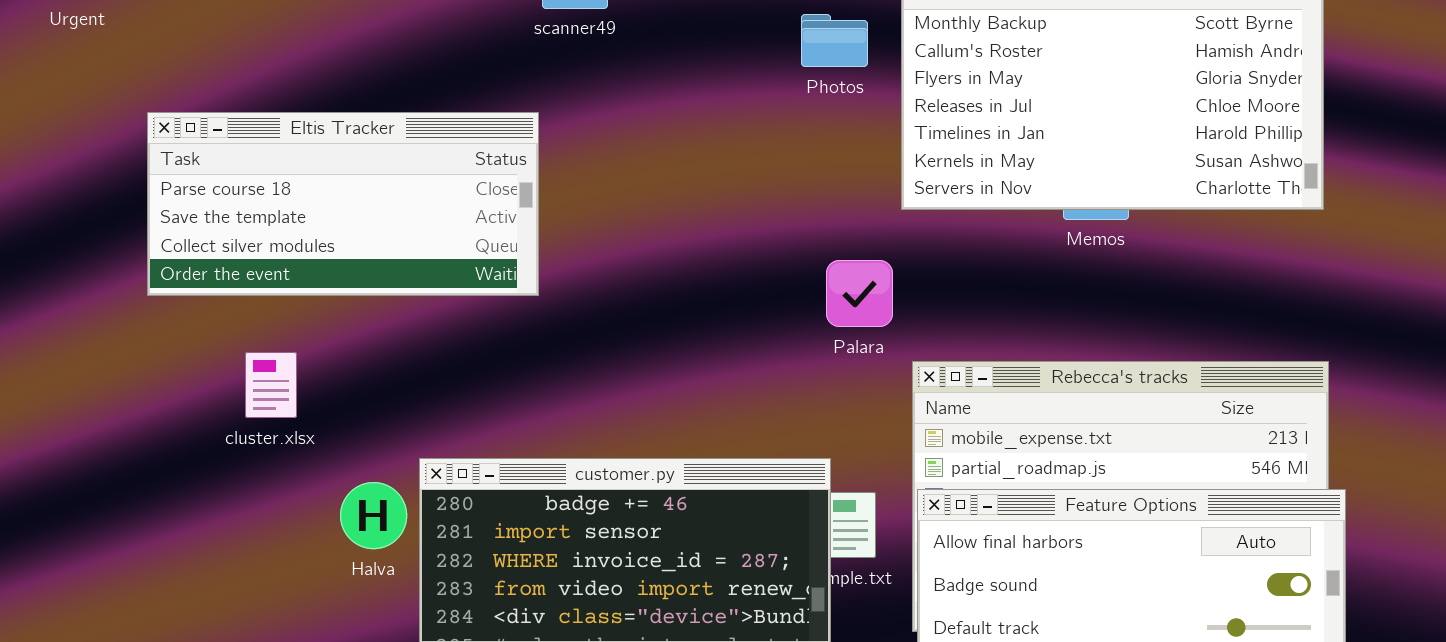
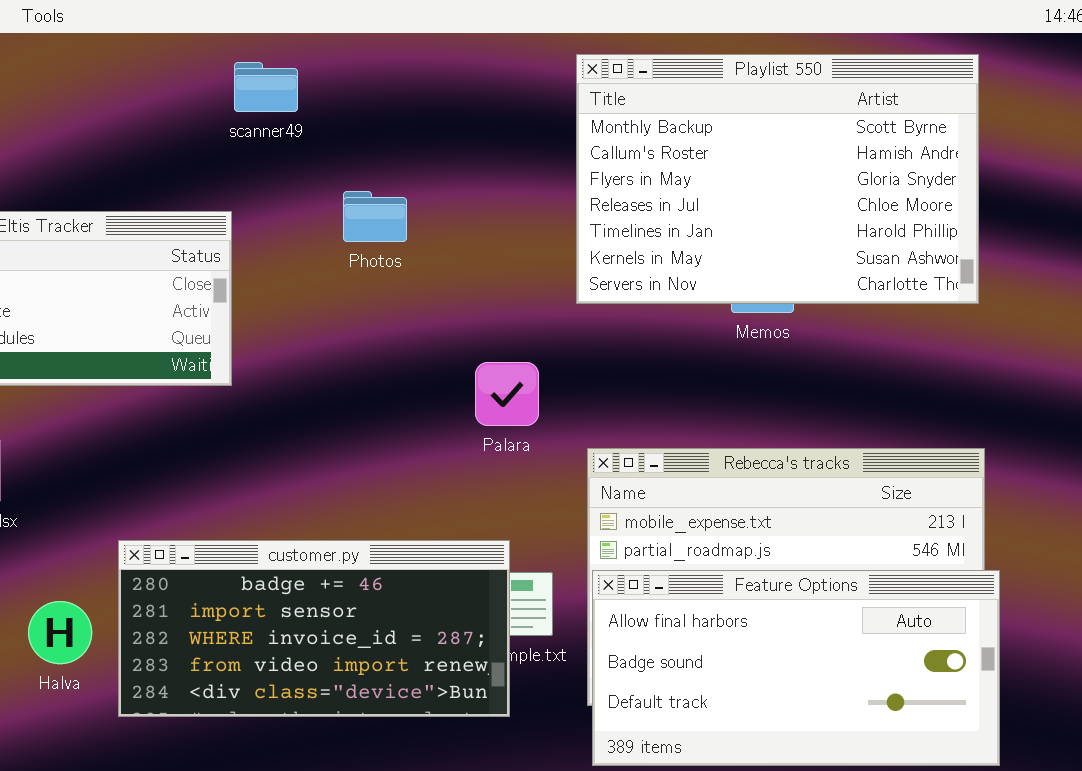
Photos: [801,14,868,67] -> [343,191,407,242], moved
Palara: [826,260,893,327] -> [475,362,539,426], moved
Halva: [340,482,407,549] -> [28,601,92,664], moved

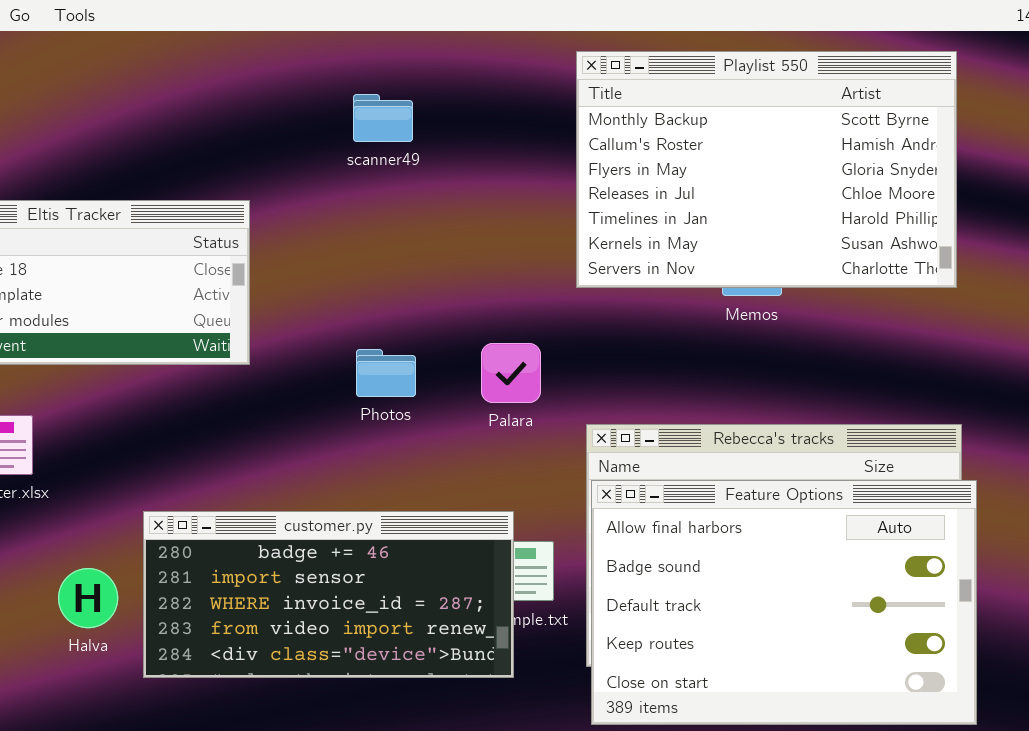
scanner49: [234,62,298,112] -> [353,94,413,142], moved
Photos: [343,191,407,242] -> [356,349,416,397], moved
Feature Options: [592,570,1000,766] -> [591,480,977,725], resized

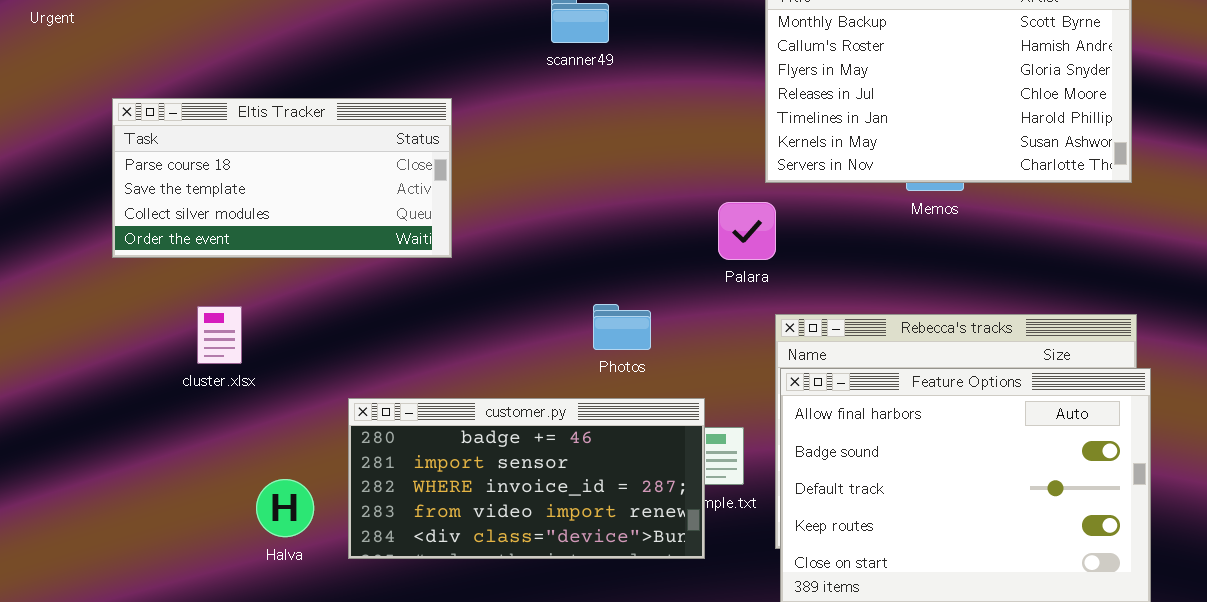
Palara: [481,343,541,403] -> [718,202,776,260], moved
Photos: [356,349,416,397] -> [593,304,651,350], moved
Halva: [58,568,118,628] -> [256,479,314,537], moved

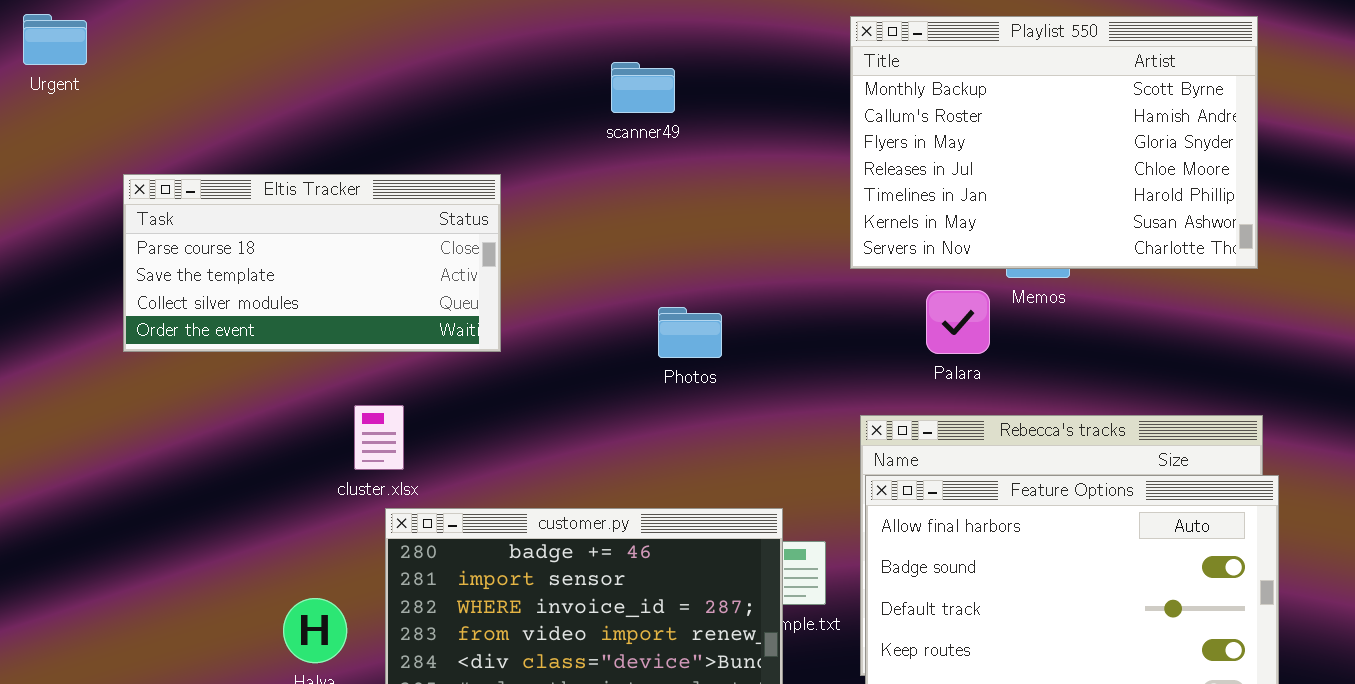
Palara: [718,202,776,260] -> [926,290,990,354], moved
Photos: [593,304,651,350] -> [658,307,722,358], moved
cluster.xlsx: [197,306,242,364] -> [354,405,404,470], moved

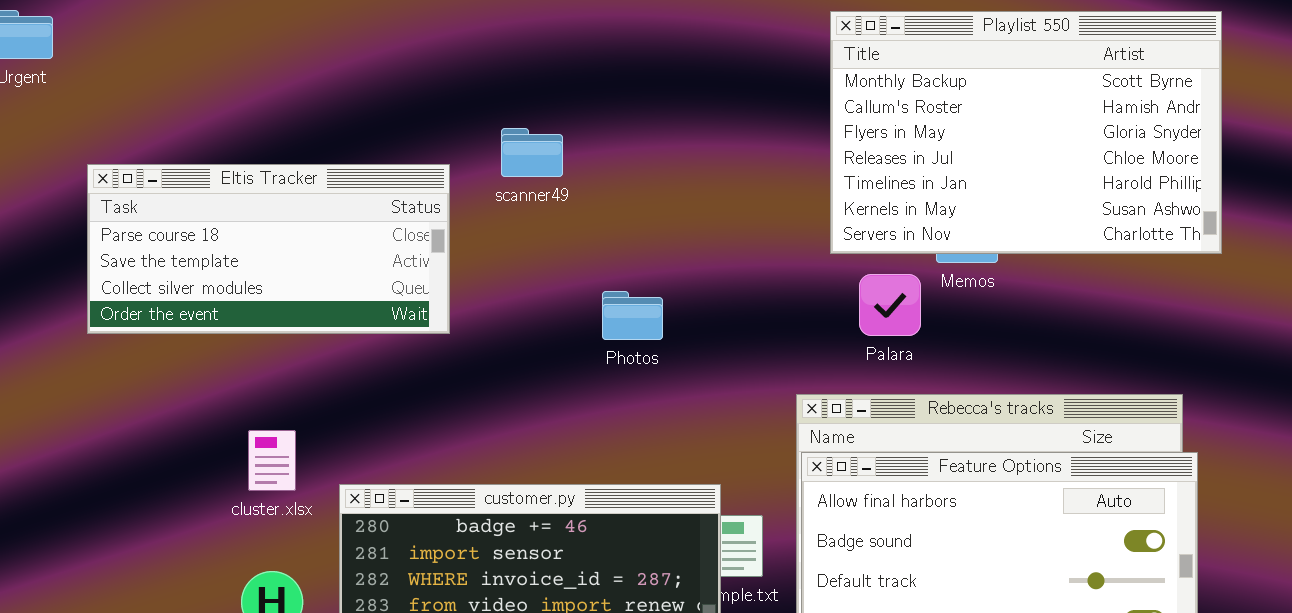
Playlist 550: [850,16,1258,269] -> [830,11,1222,254], moved
scanner49: [611,62,675,113] -> [501,128,563,177], moved
cluster.xlsx: [354,405,404,470] -> [248,430,296,491], moved

